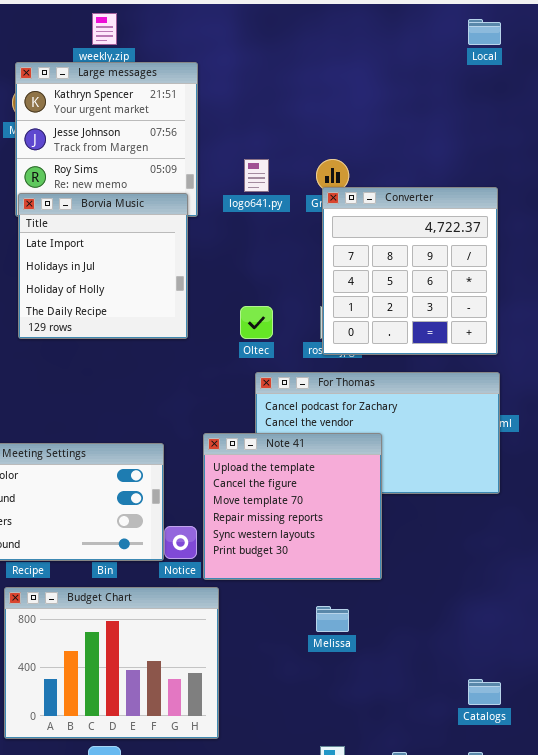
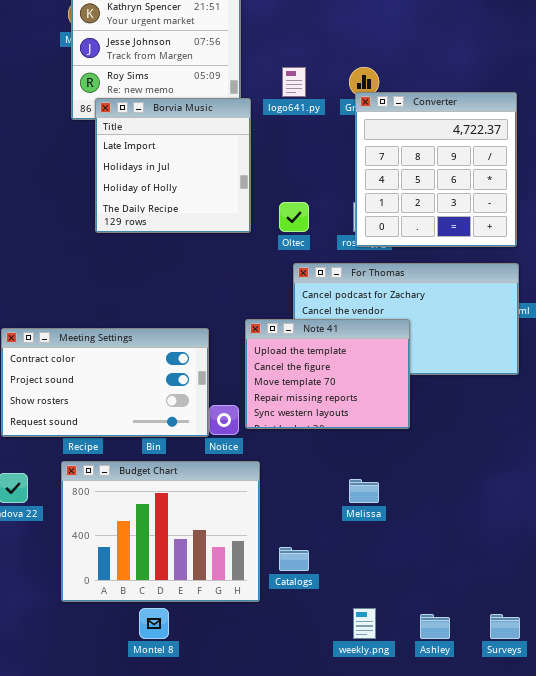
Borvia Music: [18,193,188,339] -> [95,98,251,233], moved
Note 41: [203,433,382,580] -> [245,319,410,429], resized
Catalogs: [468,679,501,705] -> [279,547,309,571], moved

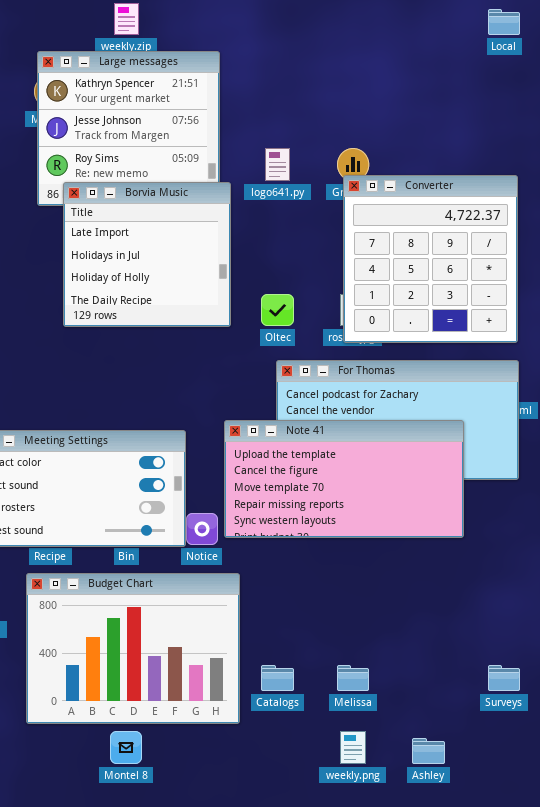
Note 41: [245,319,410,429] -> [224,420,464,538], resized
Melissa: [349,479,379,503] -> [337,665,369,691], moved
Surveys: [490,614,520,639] -> [488,665,520,691], moved

